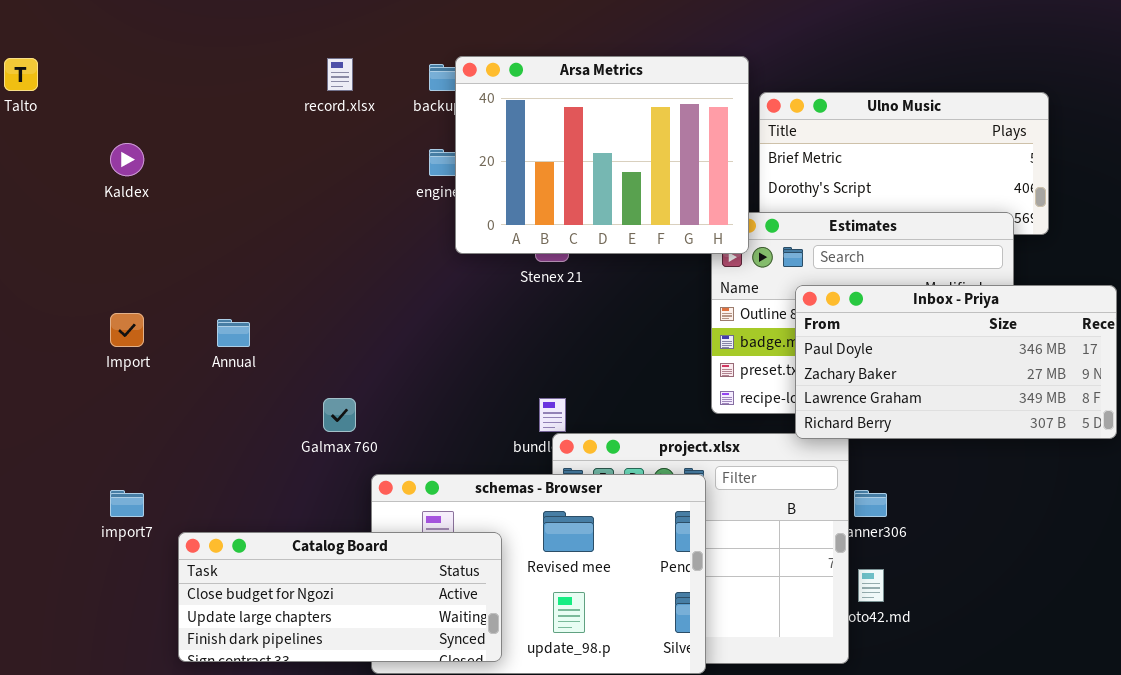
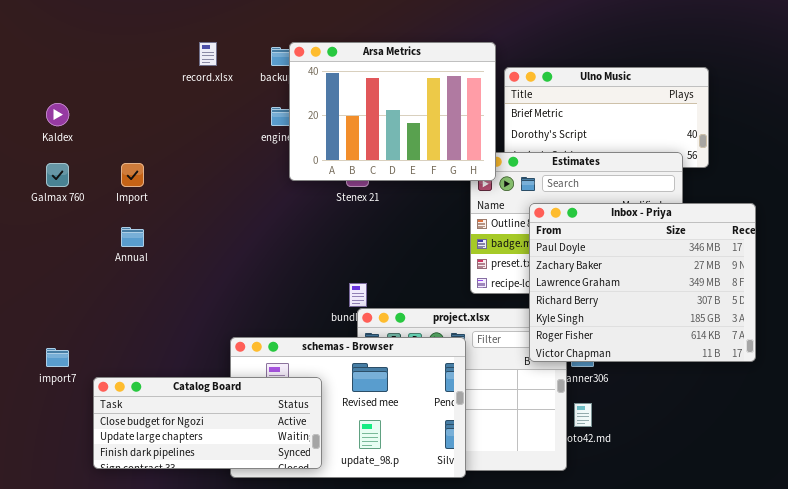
Inbox - Priya: [795,285,1117,439] -> [529,203,756,362], resized
Import: [110,313,144,347] -> [121,163,144,187], moved
Galmax 760: [323,398,356,432] -> [46,163,69,187], moved

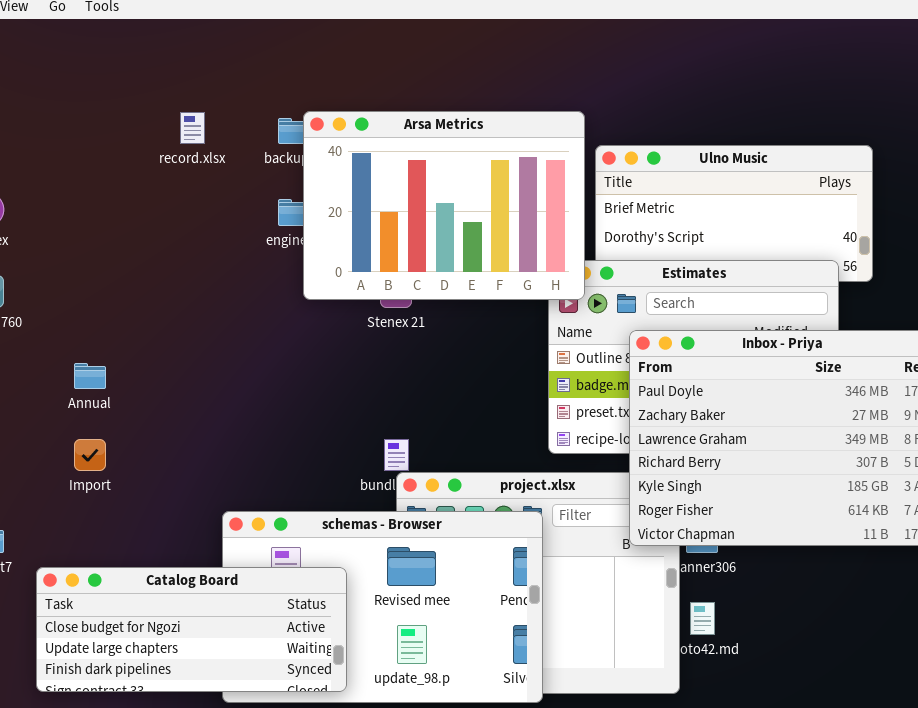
Import: [121,163,144,187] -> [74,439,106,471], moved

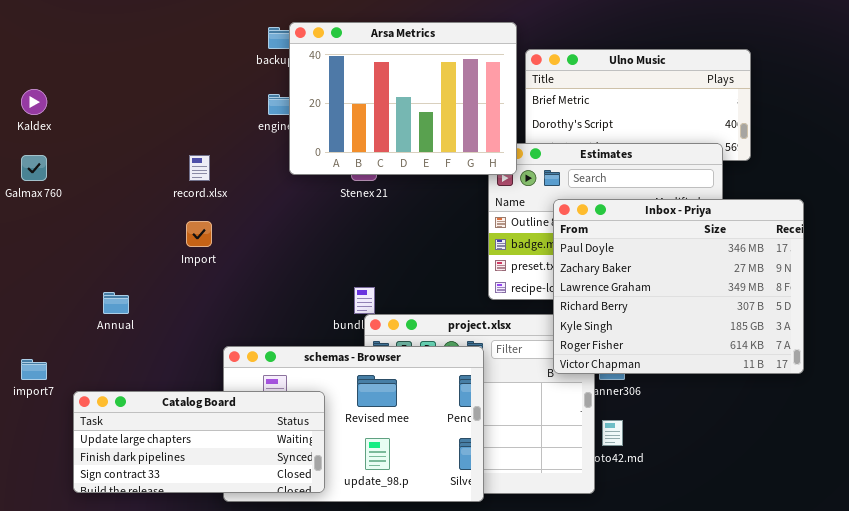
record.xlsx: [180,112,205,144] -> [189,155,210,181], moved
Annual: [74,363,106,389] -> [103,292,129,314], moved
Import: [74,439,106,471] -> [186,221,212,247], moved
Catalog Board: [36,567,347,692] -> [73,391,325,493], scrolled down 1 row

